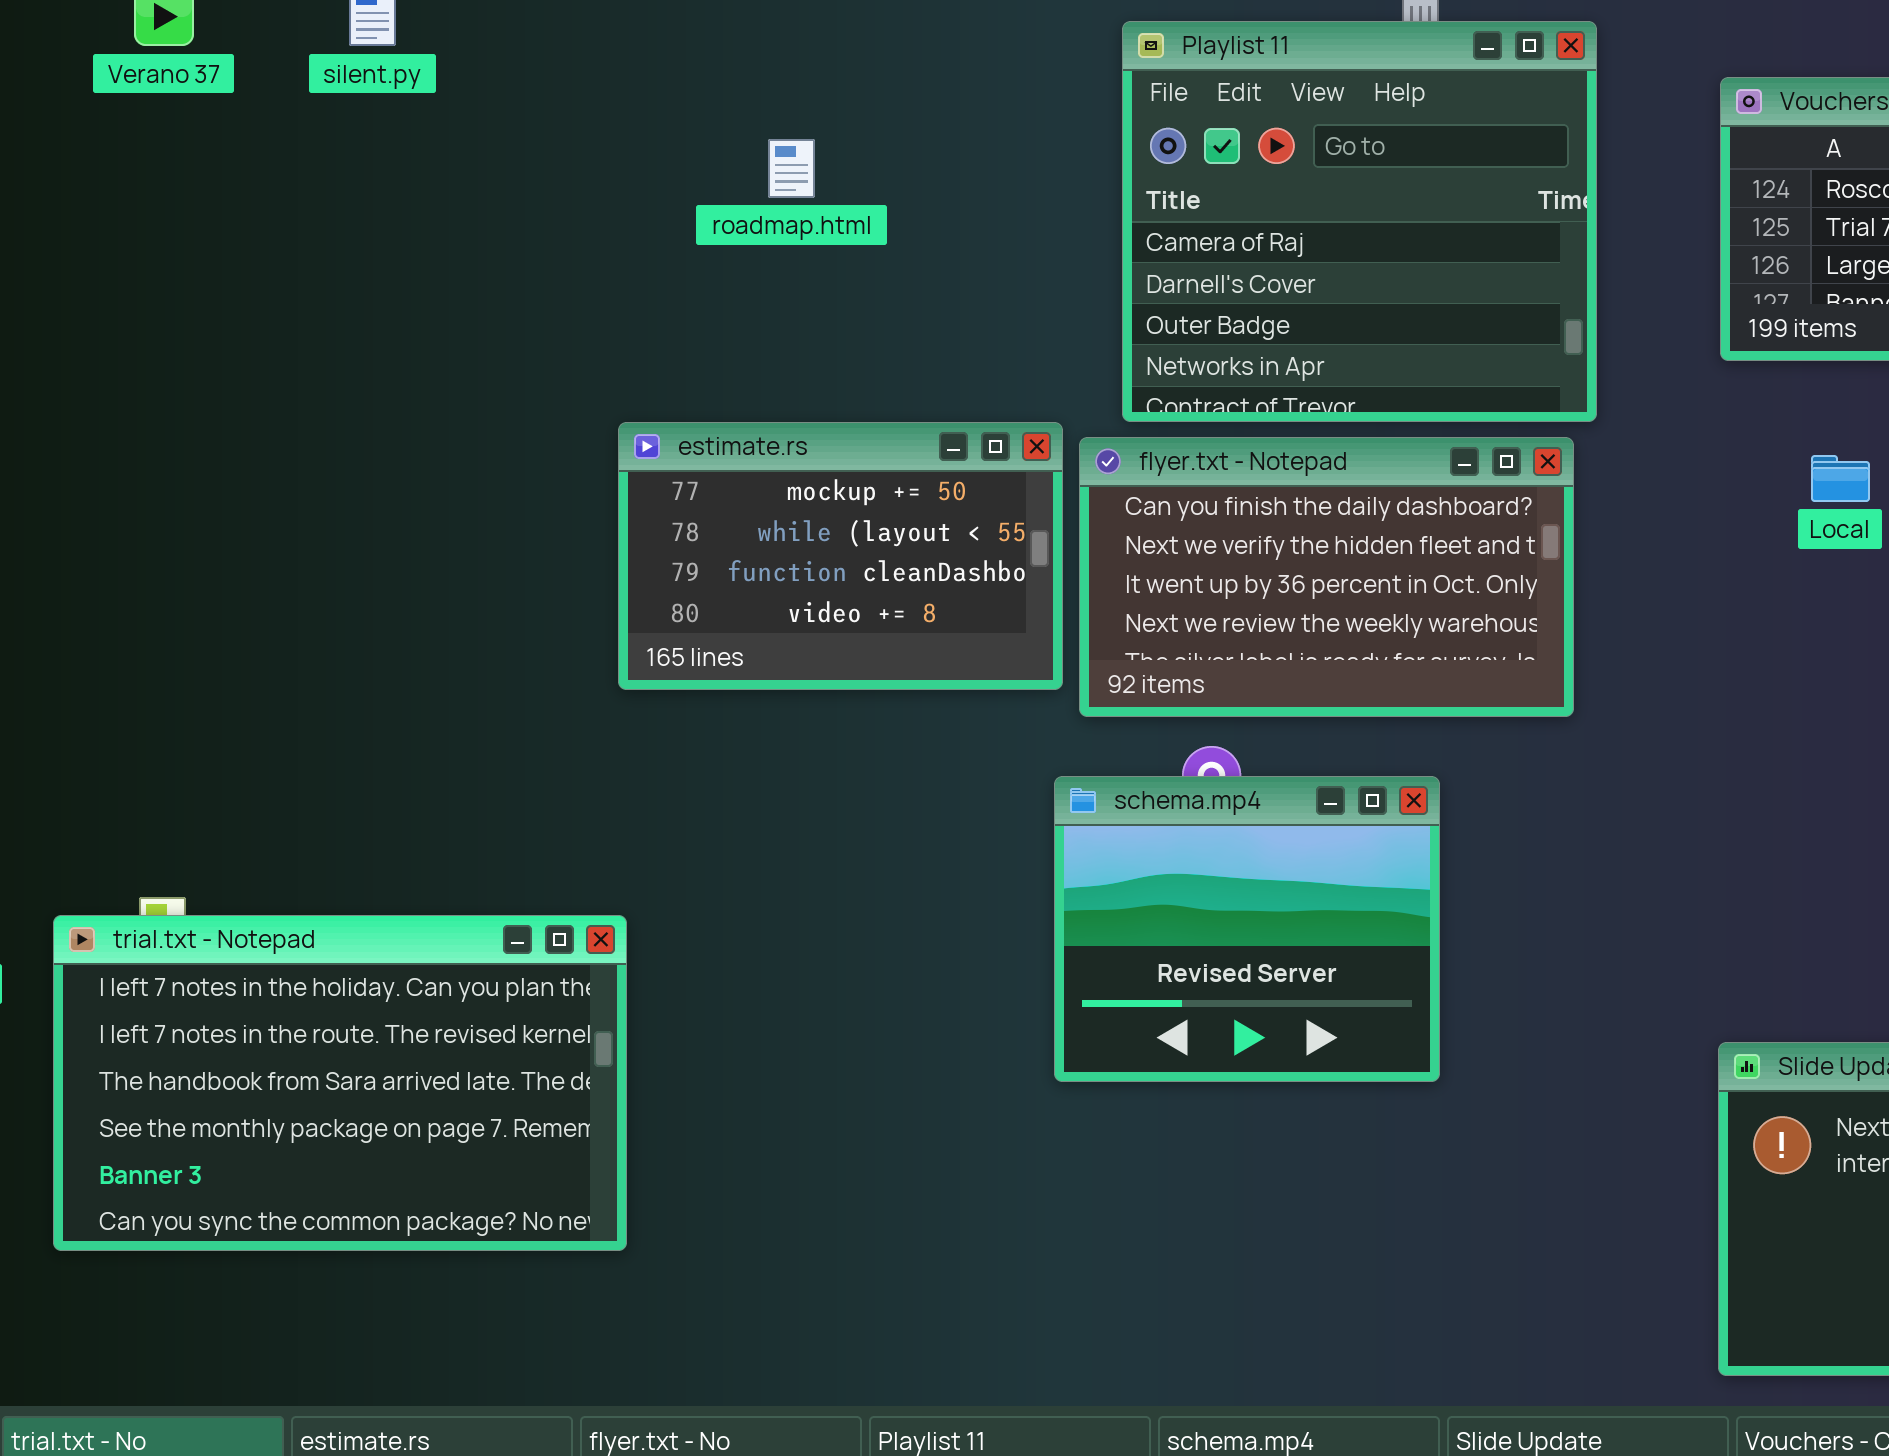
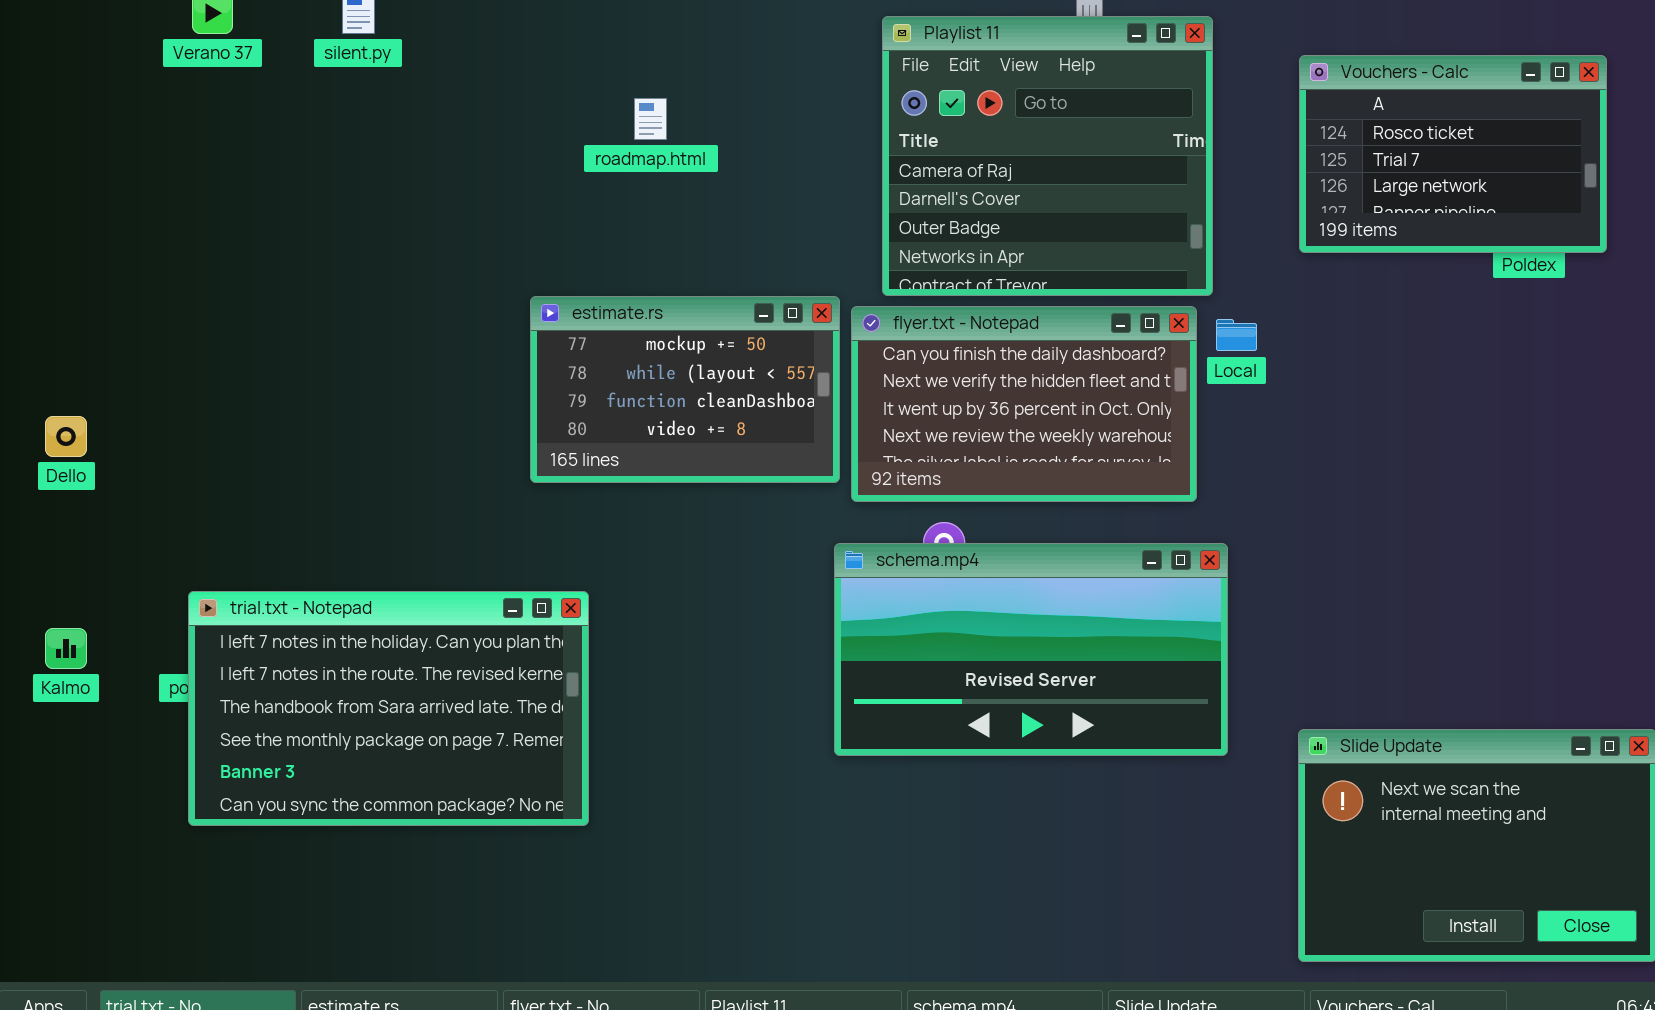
Local: [1811,455,1870,502] -> [1216,319,1257,351], moved
schema.mp4: [1054,776,1440,1082] -> [834,543,1228,756], resized
trial.txt - Notepad: [53,915,627,1251] -> [188,591,589,826], moved

